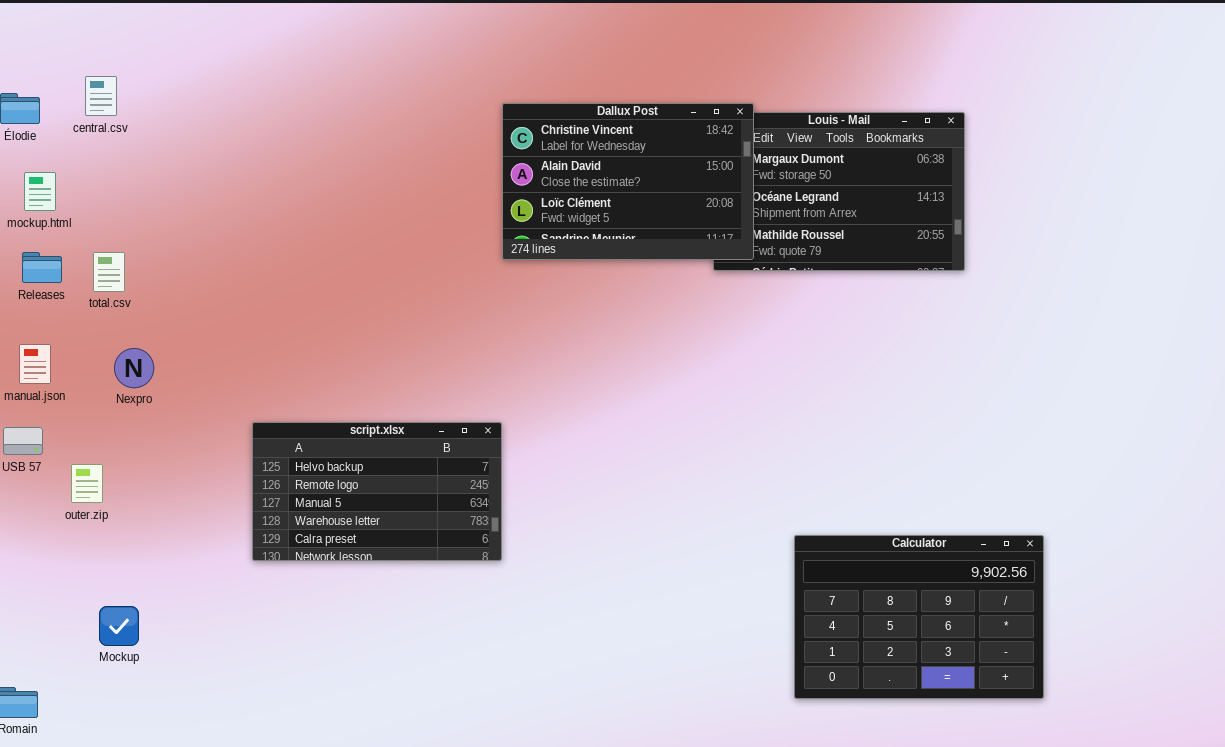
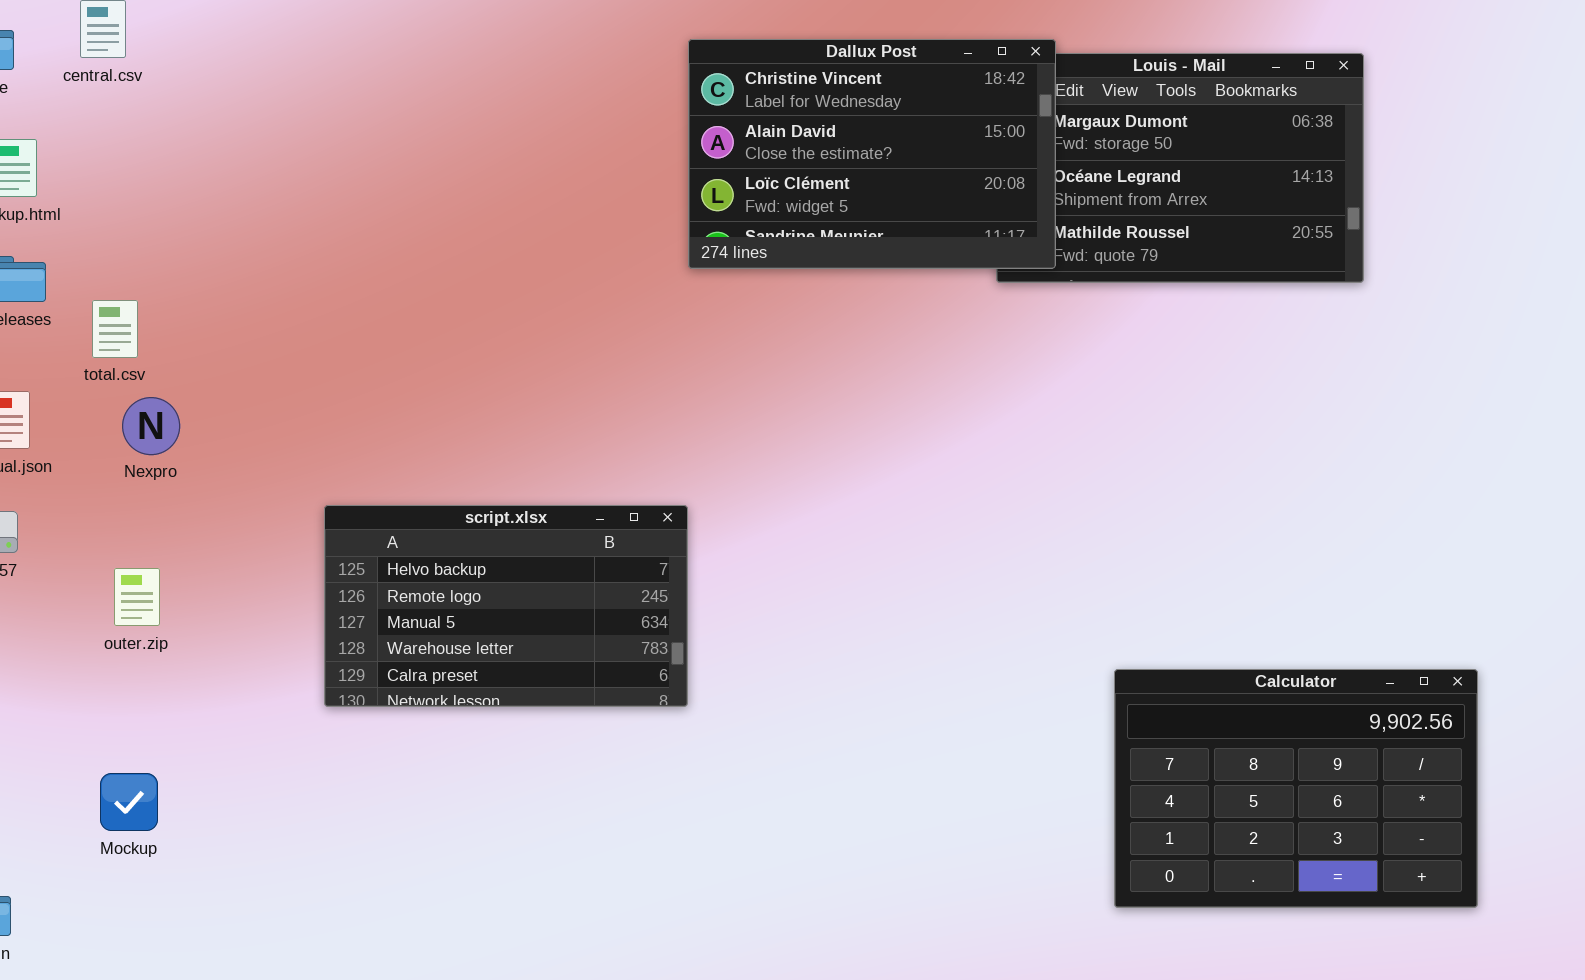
total.csv: [93,252,125,292] -> [92,300,138,358], moved
outer.zip: [71,464,103,503] -> [114,568,160,626], moved

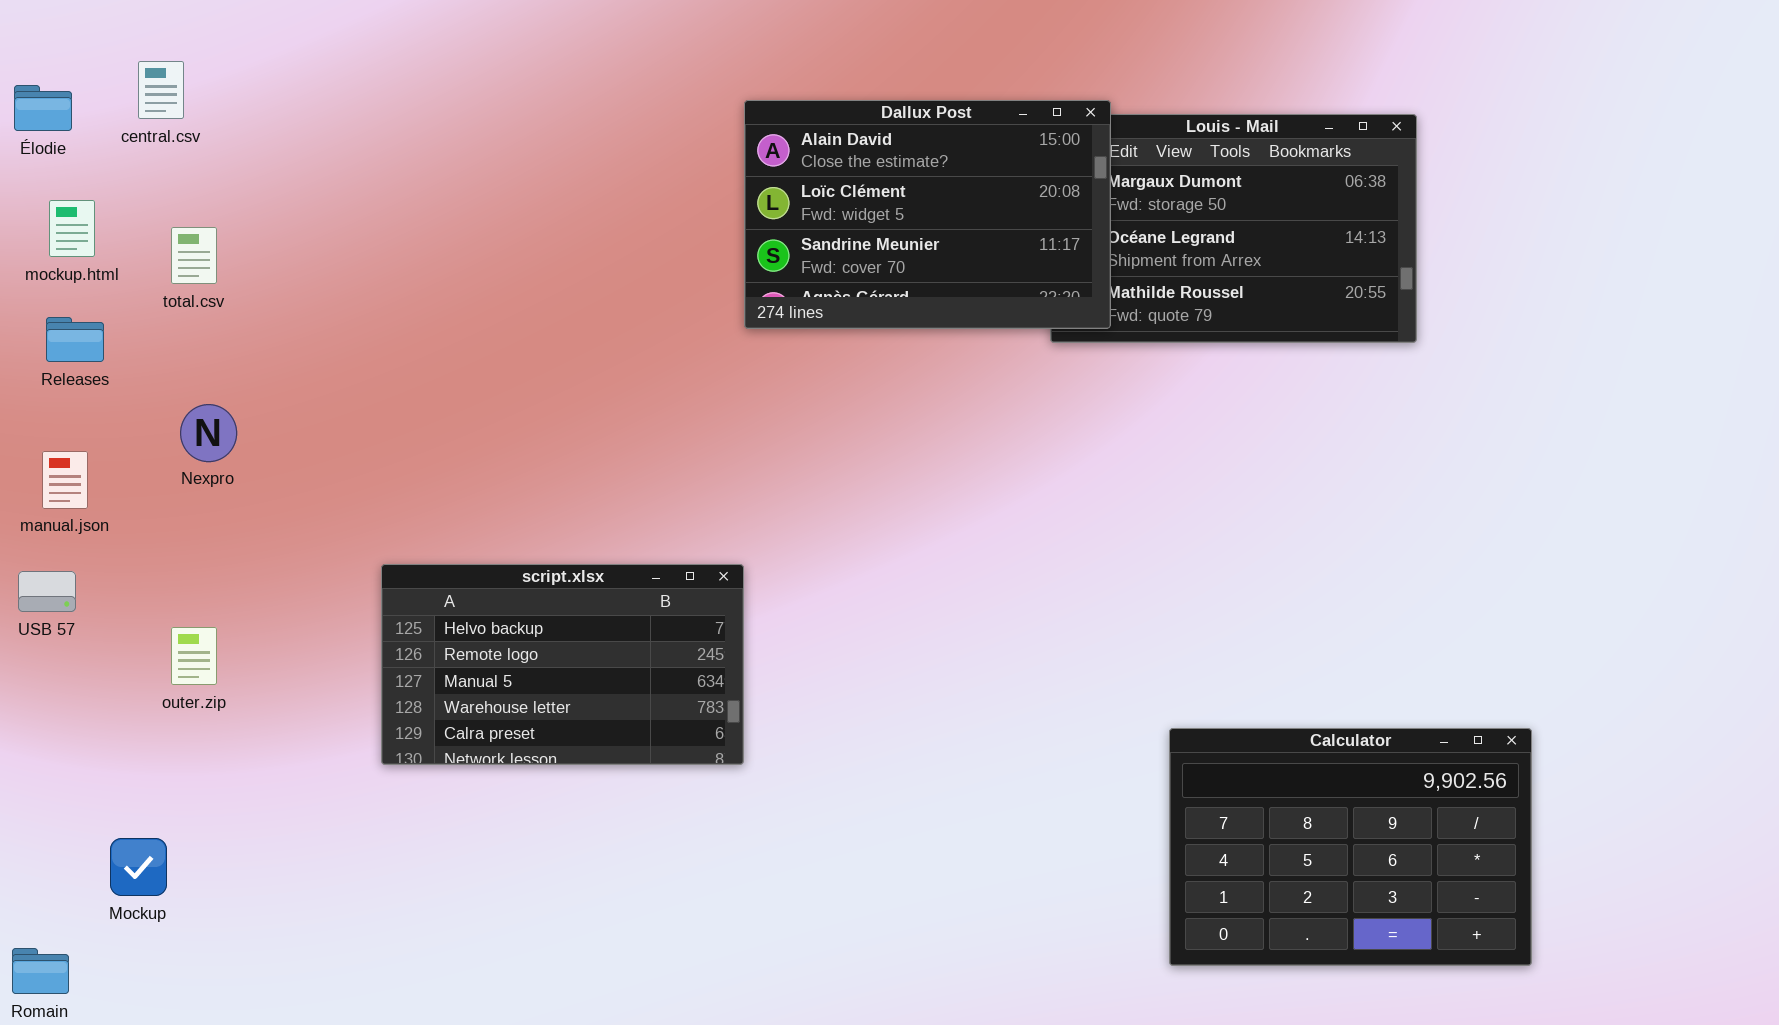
Dallux Post: [688,39,1056,269] -> [744,100,1111,329], scrolled down 1 row
total.csv: [92,300,138,358] -> [171,227,217,284], moved
Nexpro: [122,397,180,455] -> [180,404,237,462], moved
Mockup: [100,773,158,831] -> [110,838,167,896], moved

